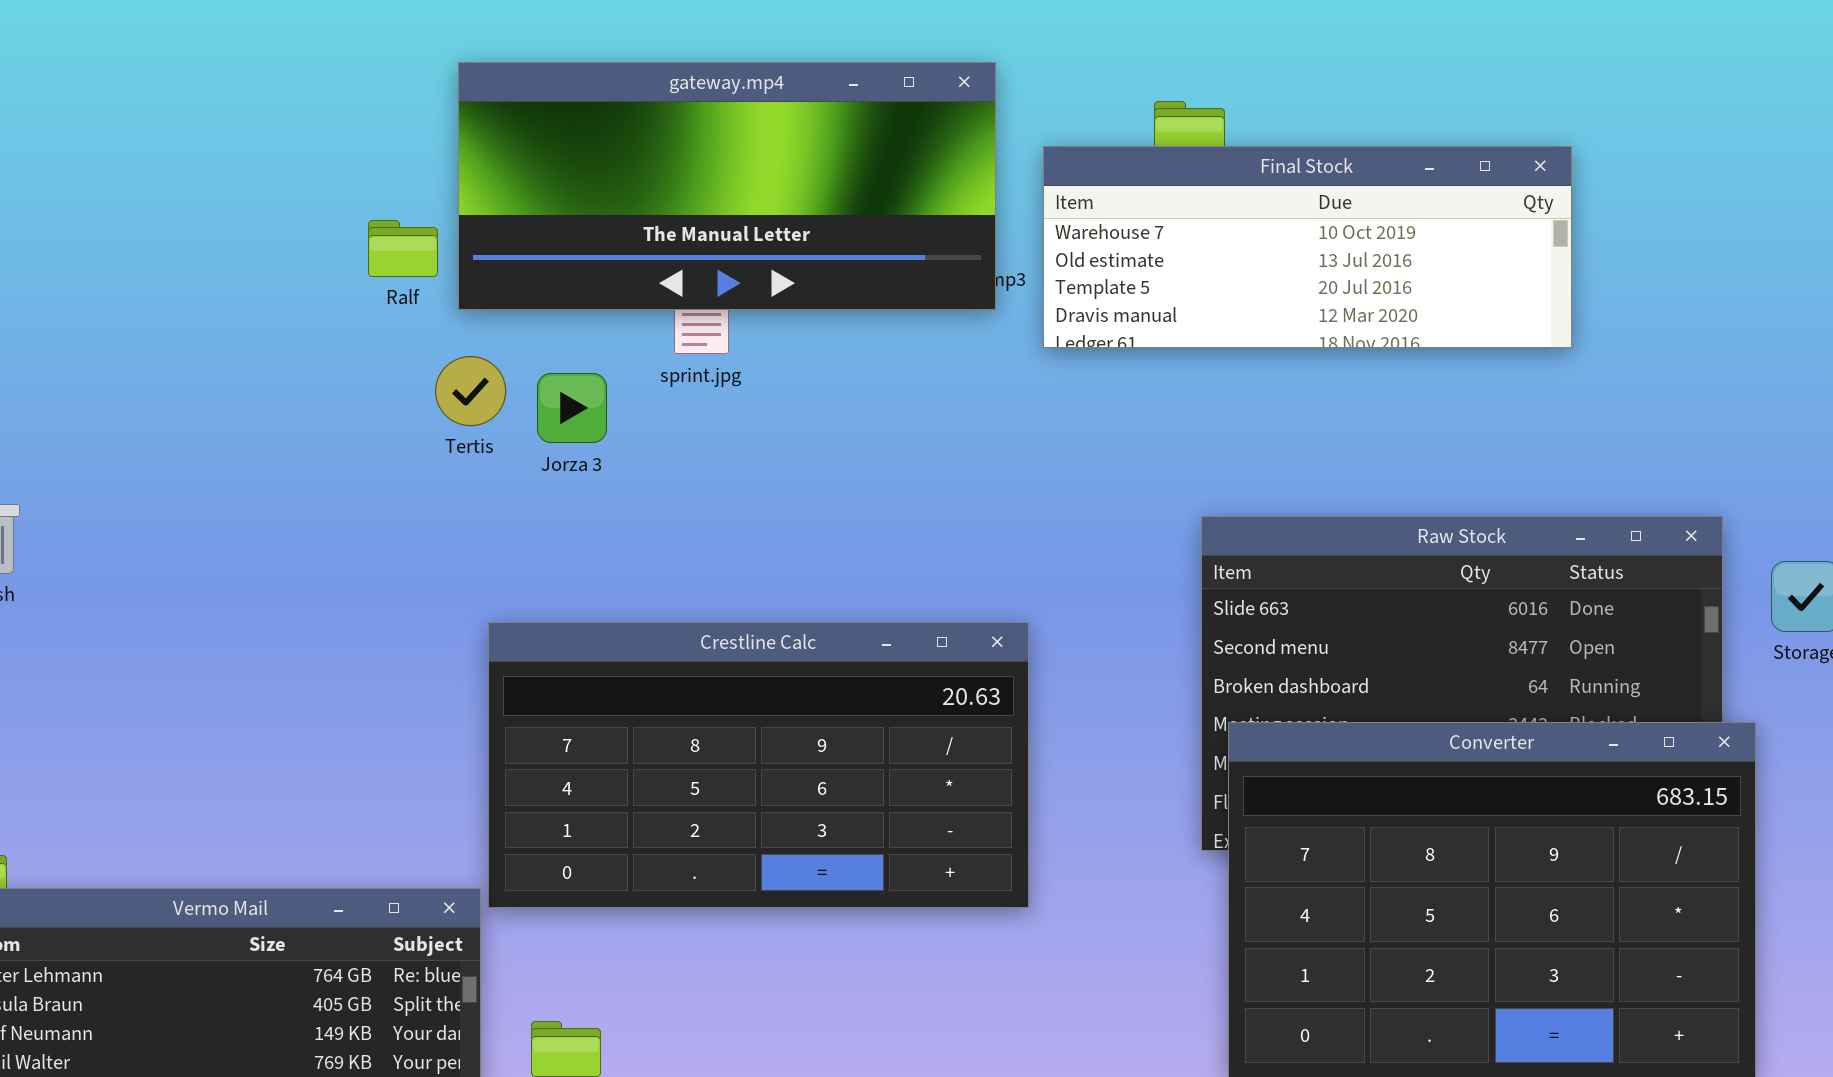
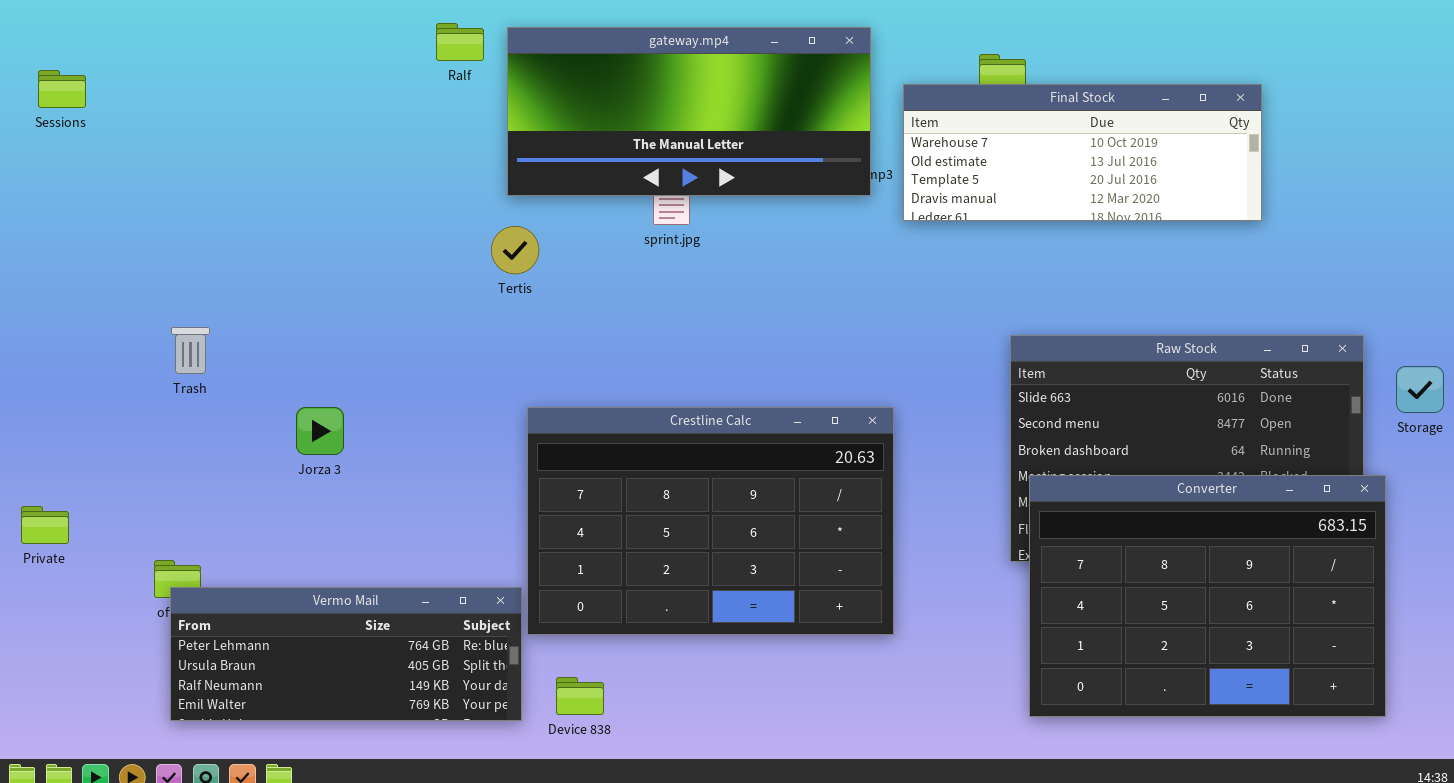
Ralf: [368,220,438,277] -> [436,23,484,61], moved
Jorza 3: [537,373,607,443] -> [296,407,344,455], moved
Crestline Calc: [488,622,1029,908] -> [527,407,894,635], resized

